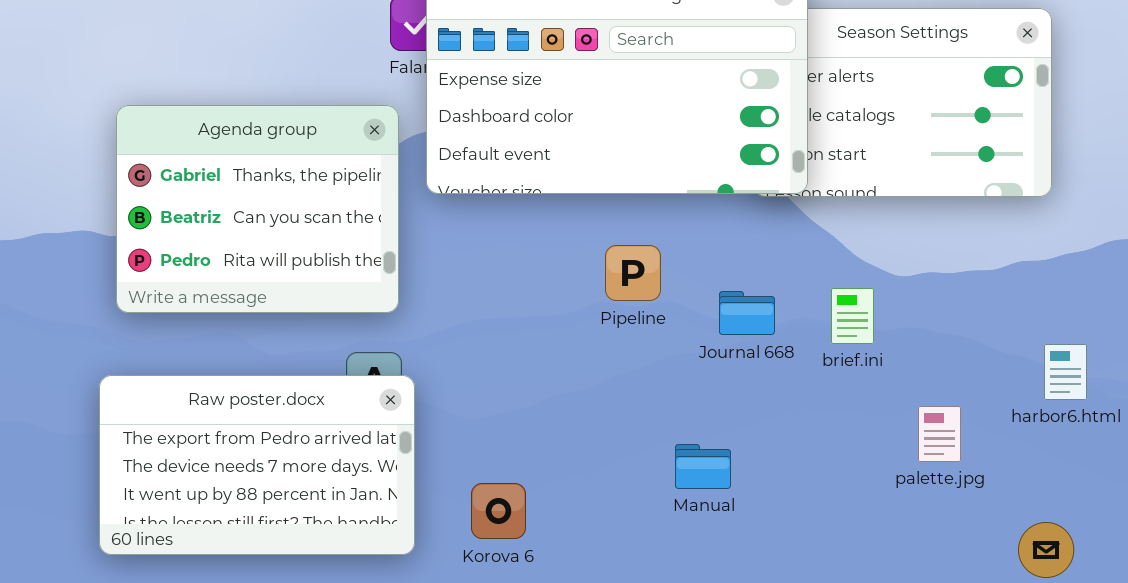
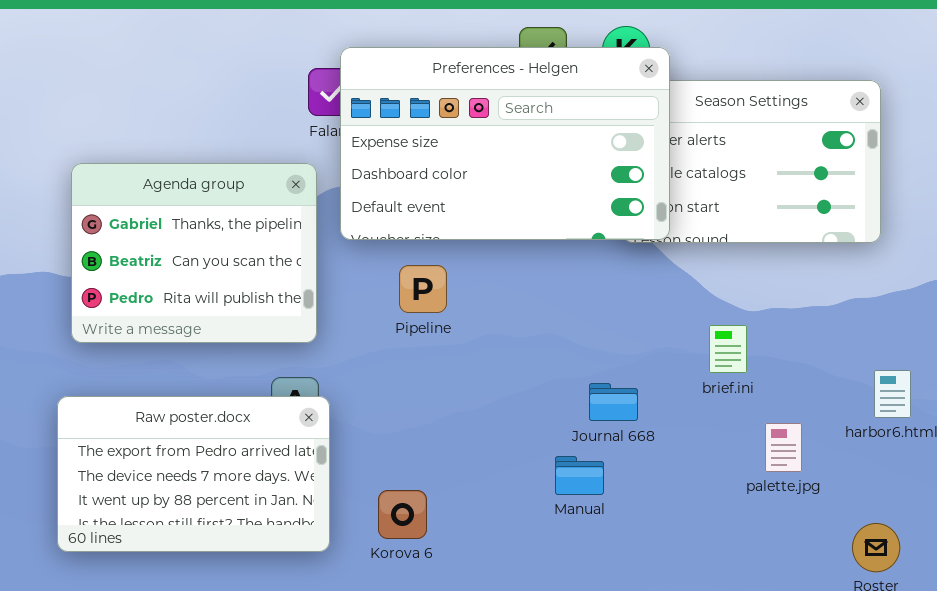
Pipeline: [605,245,661,301] -> [399,265,447,313], moved
brief.ini: [831,288,874,344] -> [709,325,747,373], moved
Journal 668: [719,291,775,335] -> [589,383,638,421], moved

